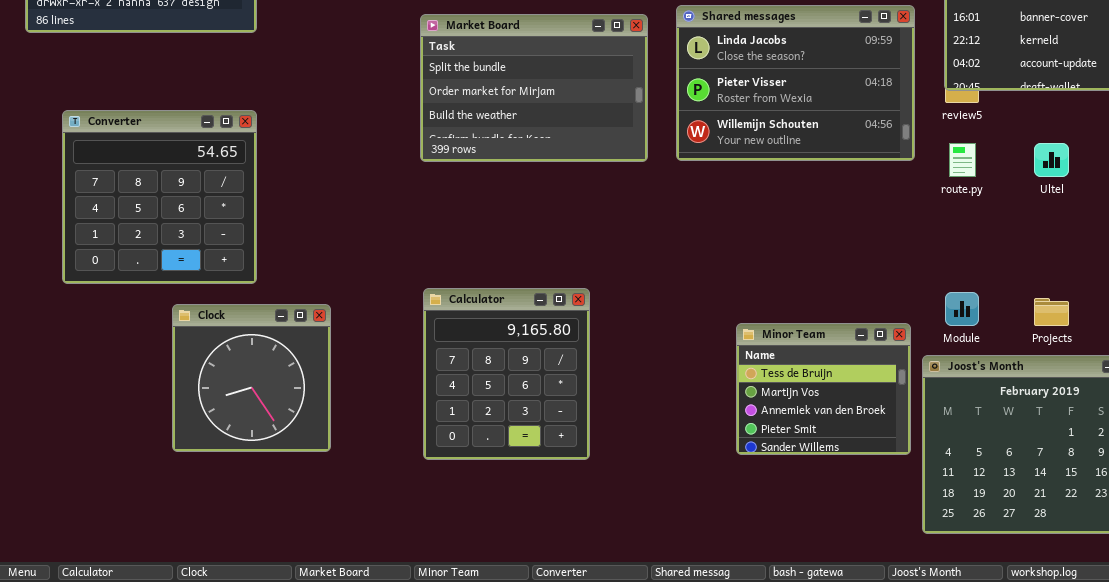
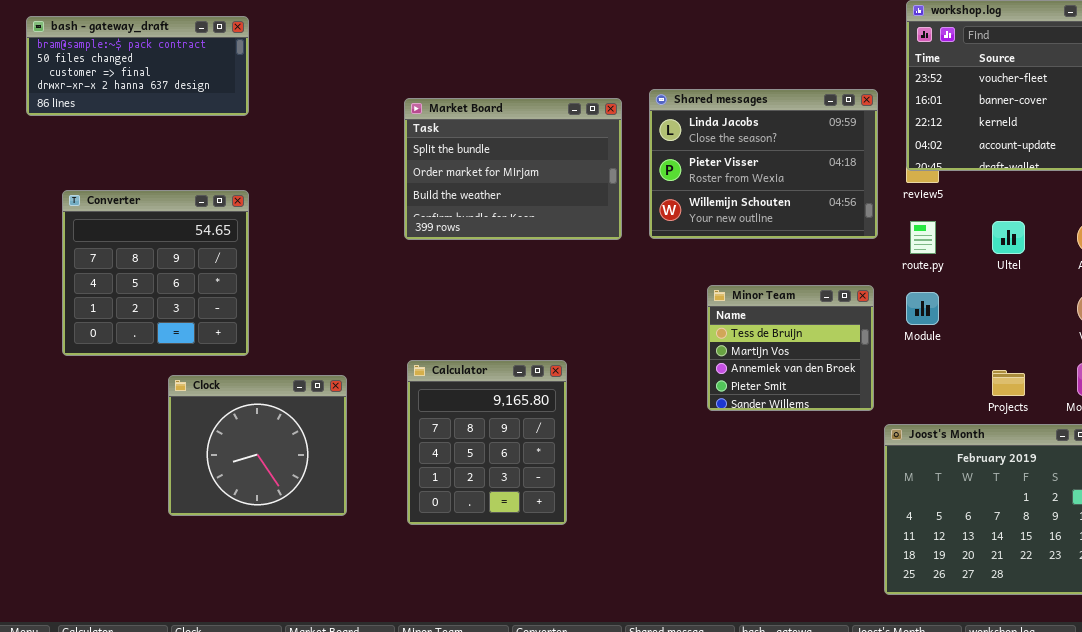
Module: [945,292,979,326] -> [906,292,939,325], moved
Clock: [172,304,331,452] -> [168,375,347,516], resized
Minor Team: [736,323,911,455] -> [707,285,874,411], moved

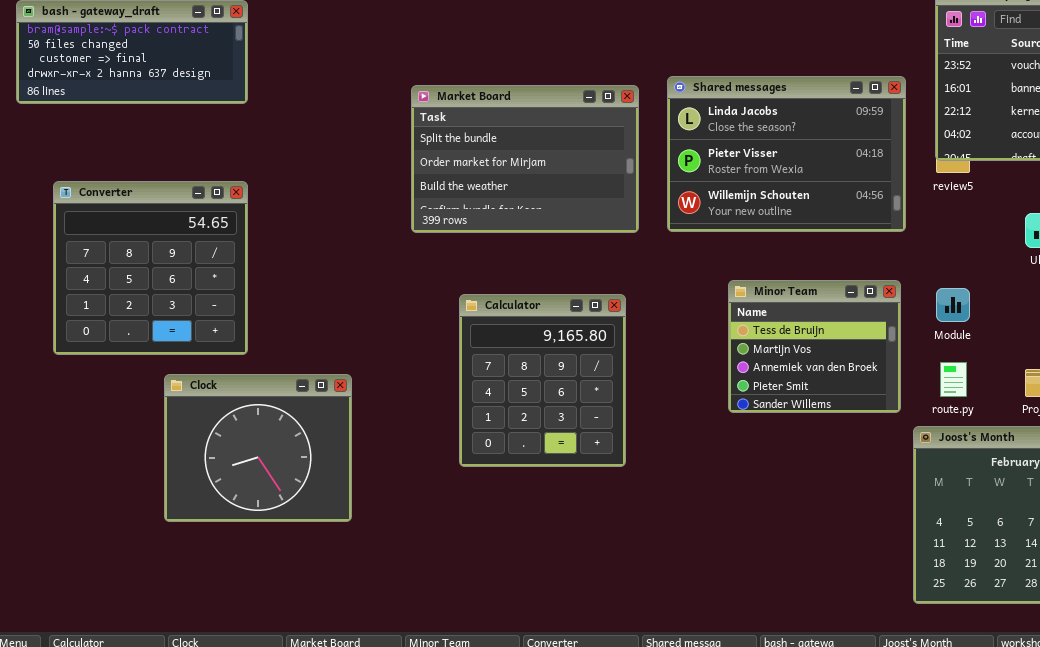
route.py: [910,221,936,254] -> [940,362,967,397], moved
Calculator: [407,360,567,525] -> [459,294,626,467], moved

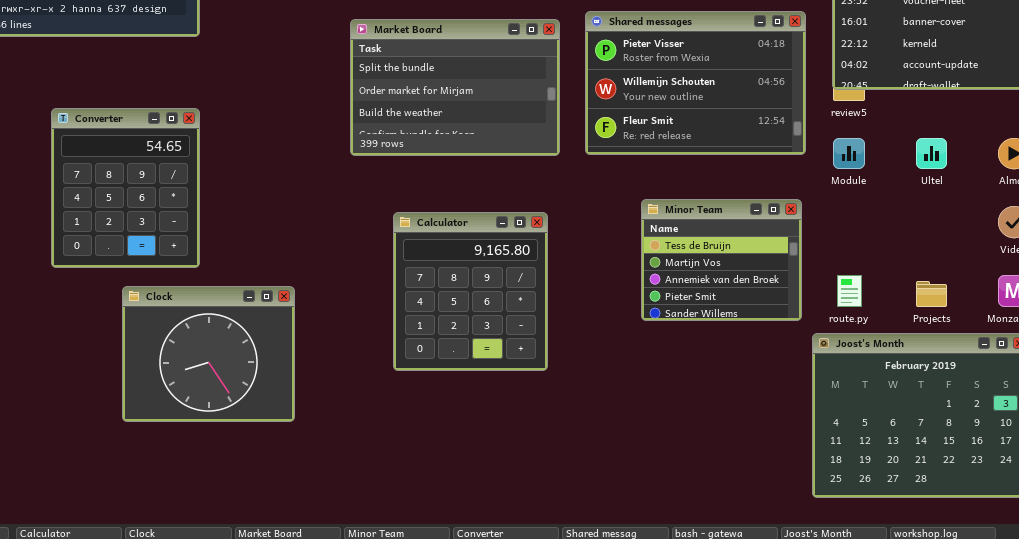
Shared messages: [667,76,906,232] -> [585,11,806,155], scrolled down 1 row
Converter: [53,181,248,355] -> [51,108,200,268], resized
Module: [936,288,970,322] -> [833,138,865,169], moved

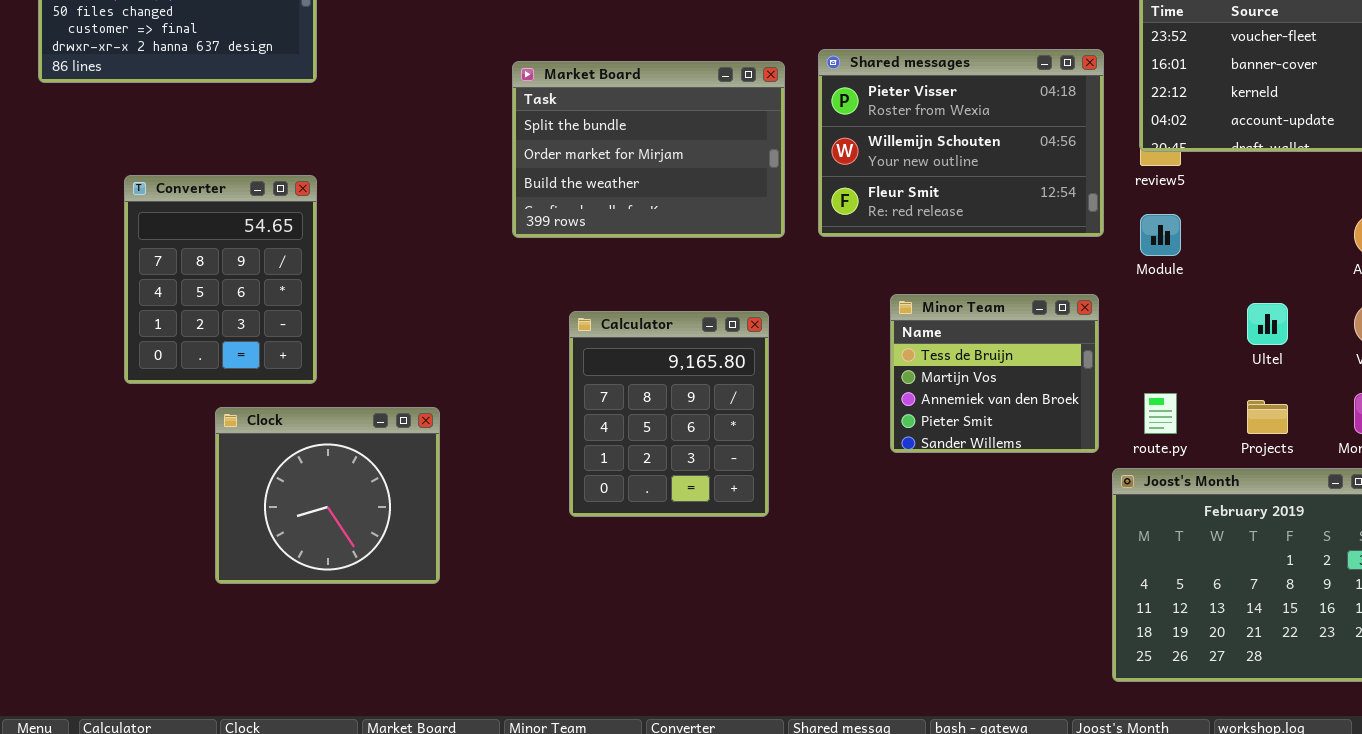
Ultel: [916,138,947,169] -> [1247,303,1288,345], moved

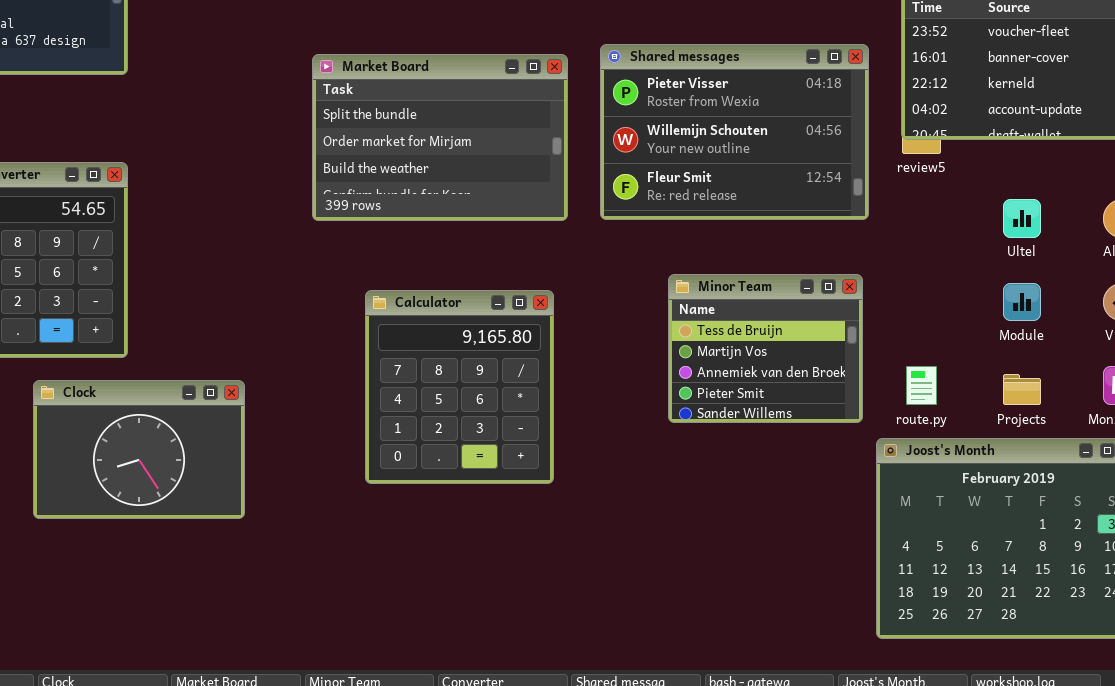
Module: [1140,214,1181,256] -> [1003,283,1041,321], moved
Ultel: [1247,303,1288,345] -> [1003,199,1041,238], moved
Clock: [215,407,440,584] -> [33,380,245,519], resized

